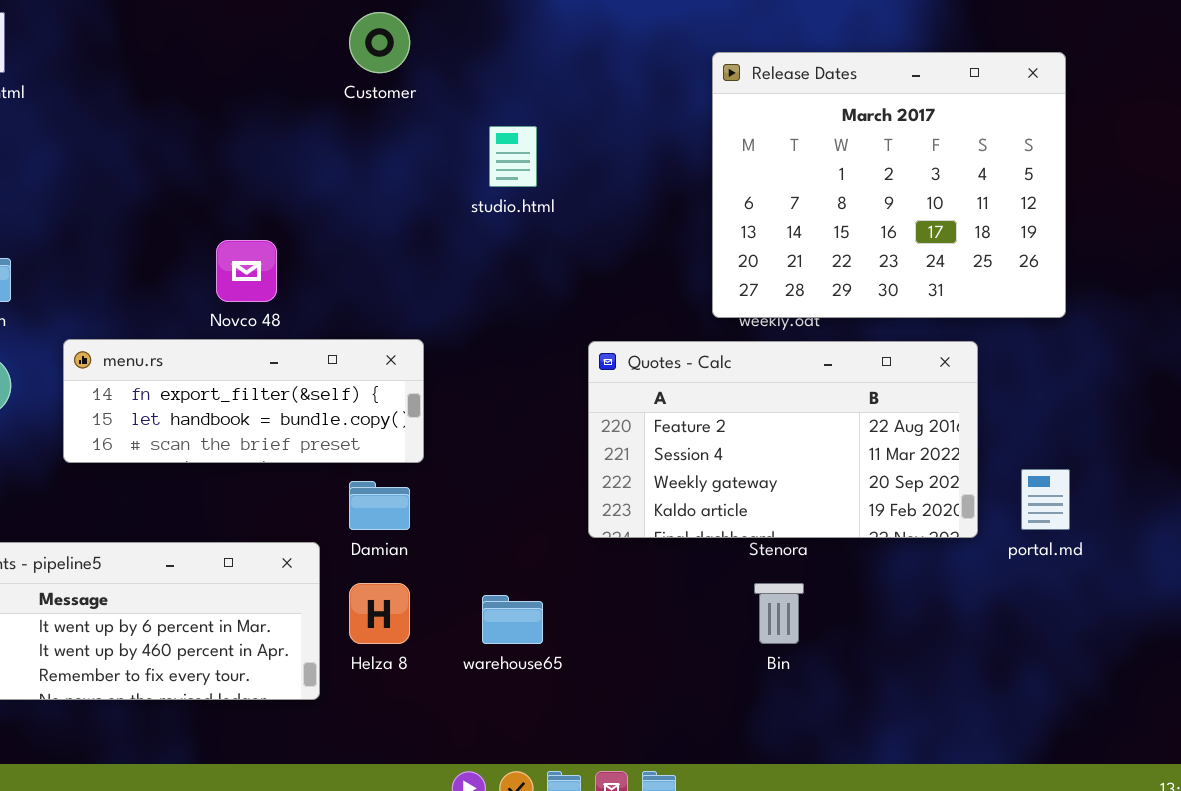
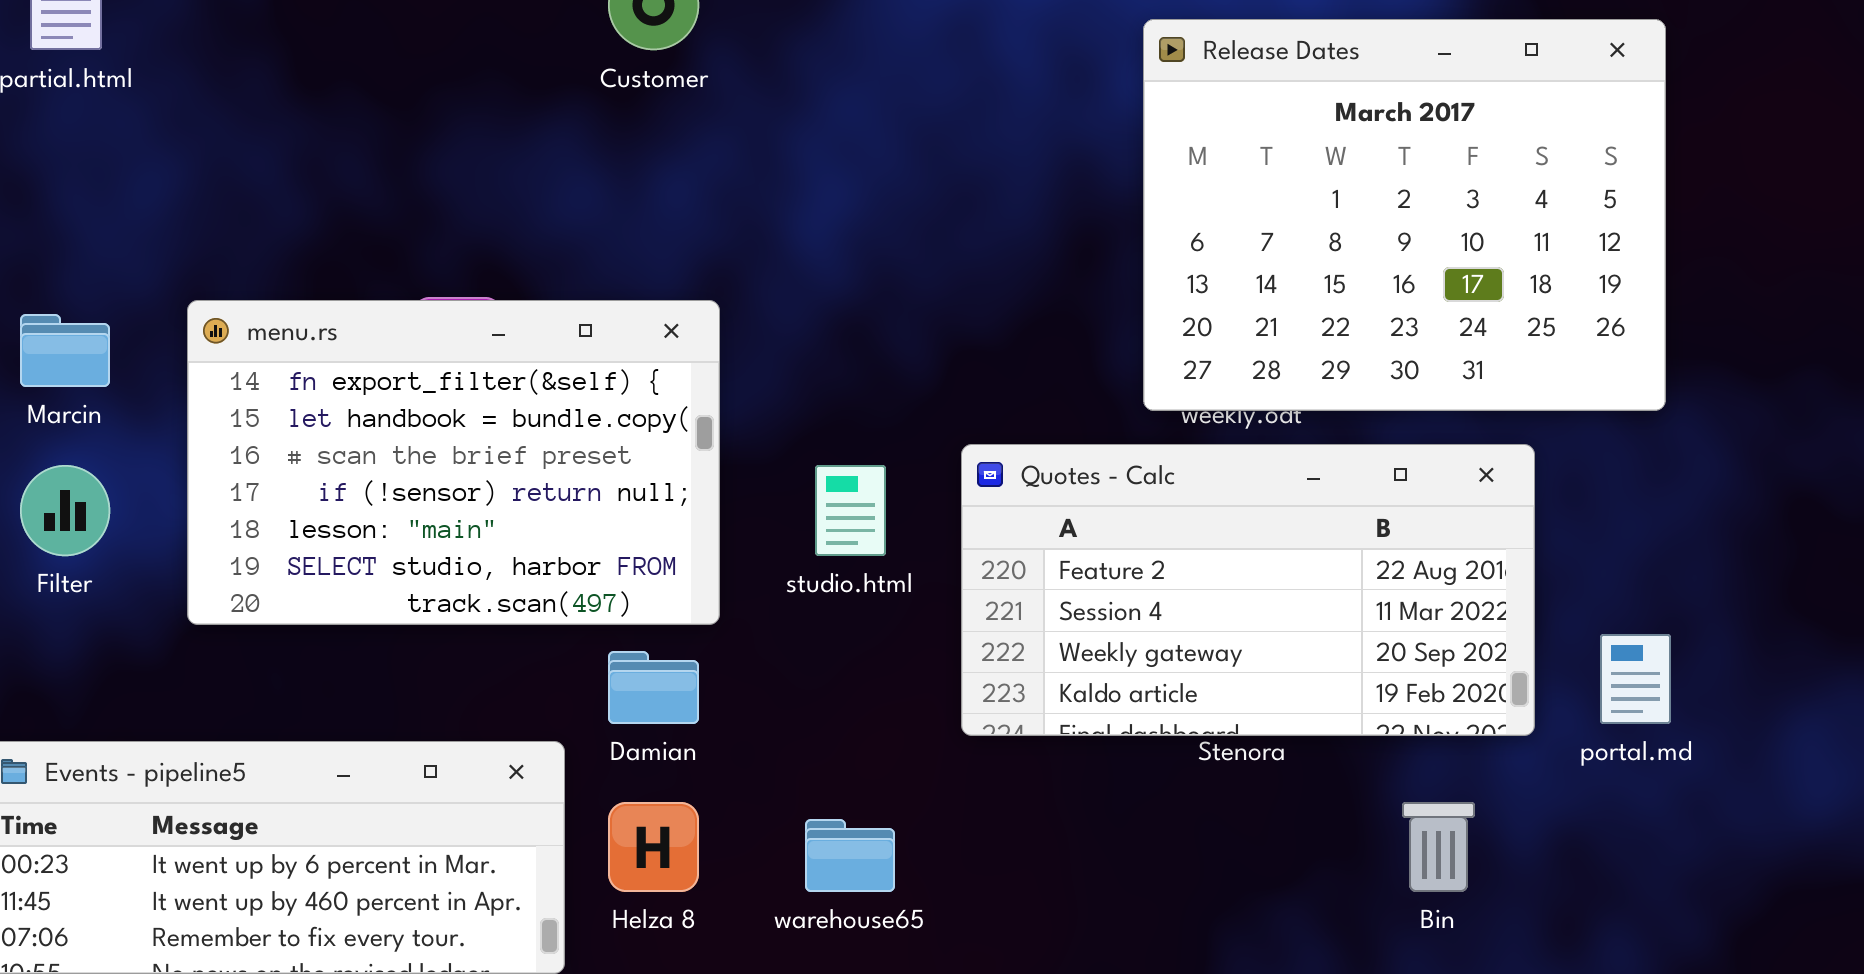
studio.html: [489,126,537,187] -> [815,465,886,556], moved
menu.rs: [63,339,424,463] -> [187,300,720,625], resized
Bin: [754,583,804,644] -> [1402,802,1475,892], moved

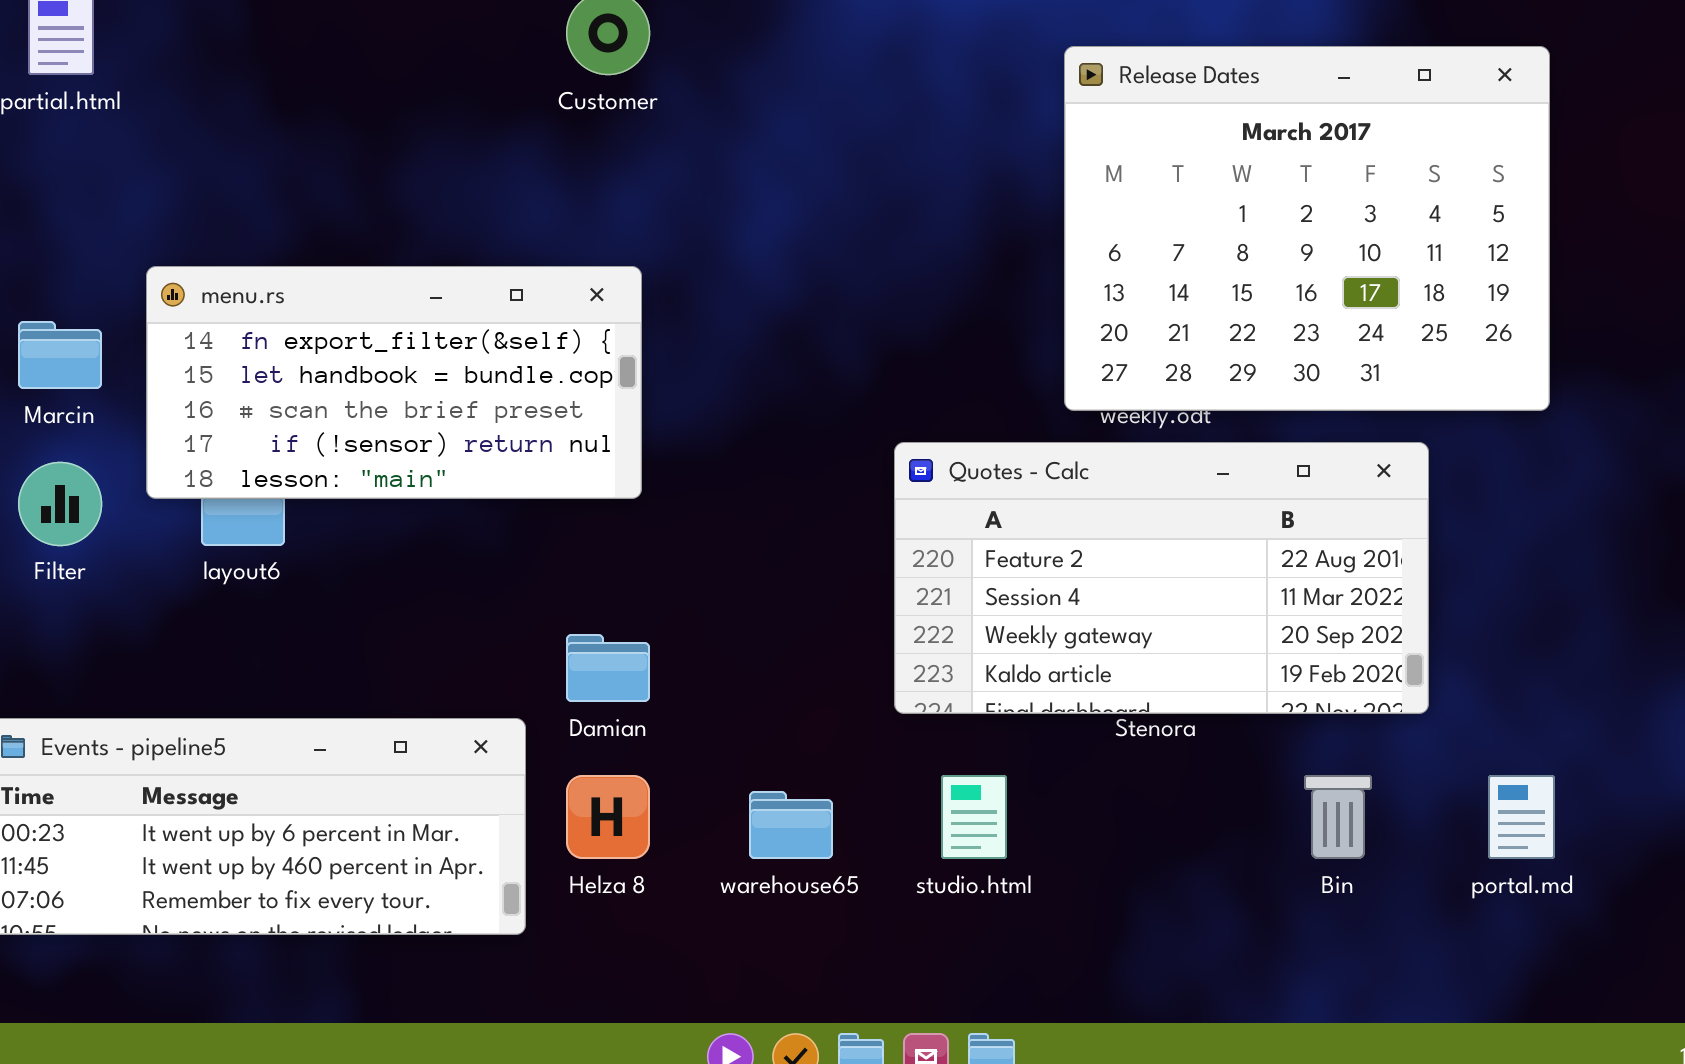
menu.rs: [187,300,720,625] -> [146,266,642,499], moved, resized
studio.html: [815,465,886,556] -> [941,775,1007,859], moved
portal.md: [1600,634,1671,724] -> [1488,775,1555,859], moved

